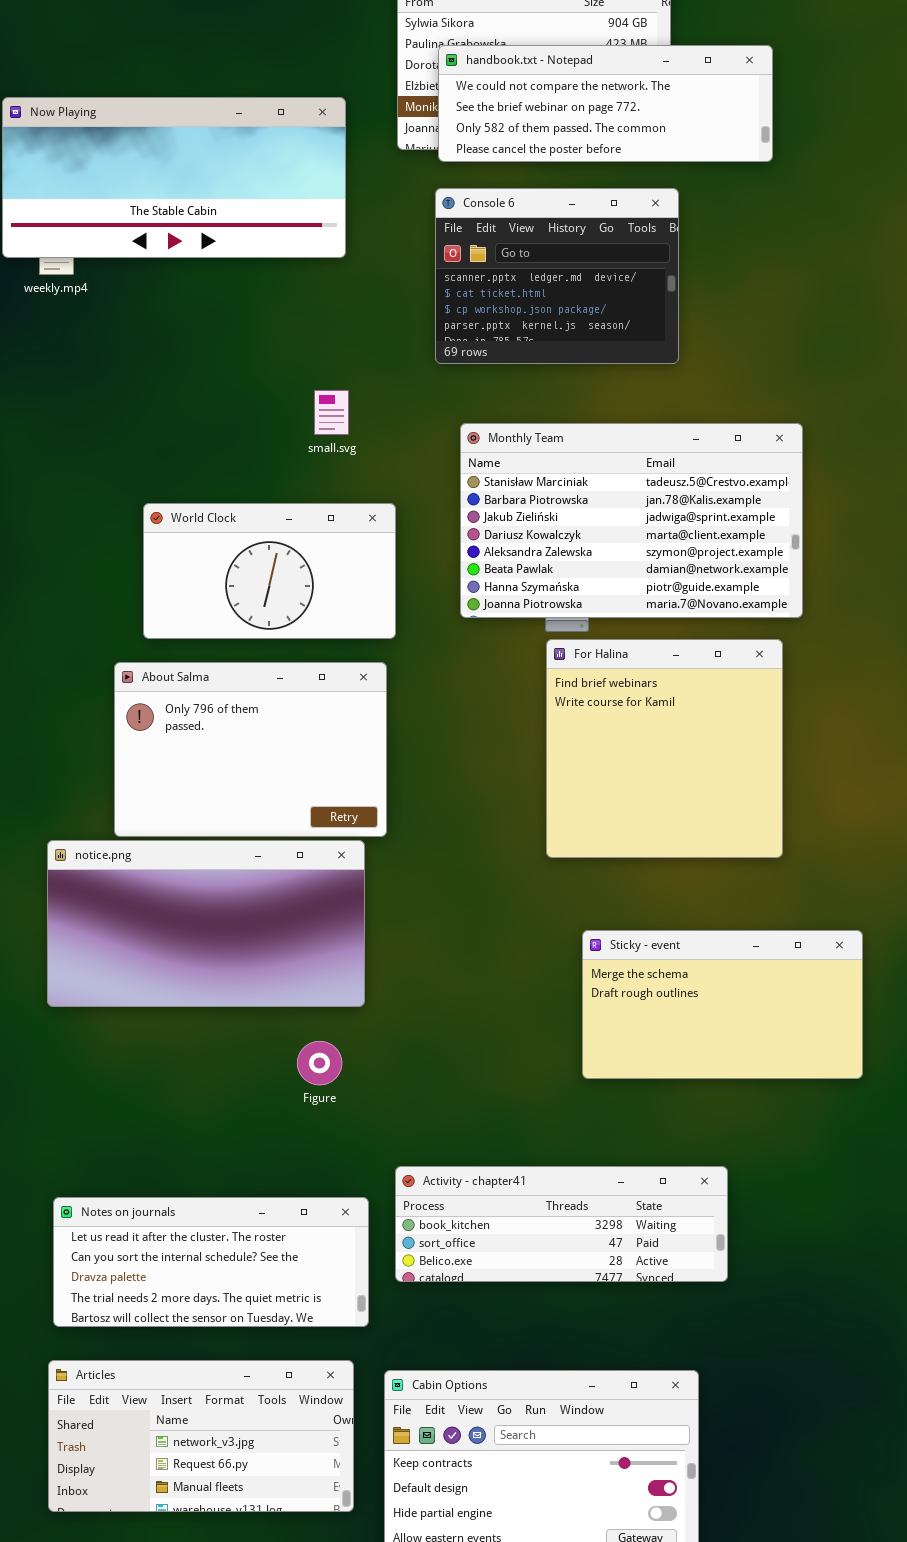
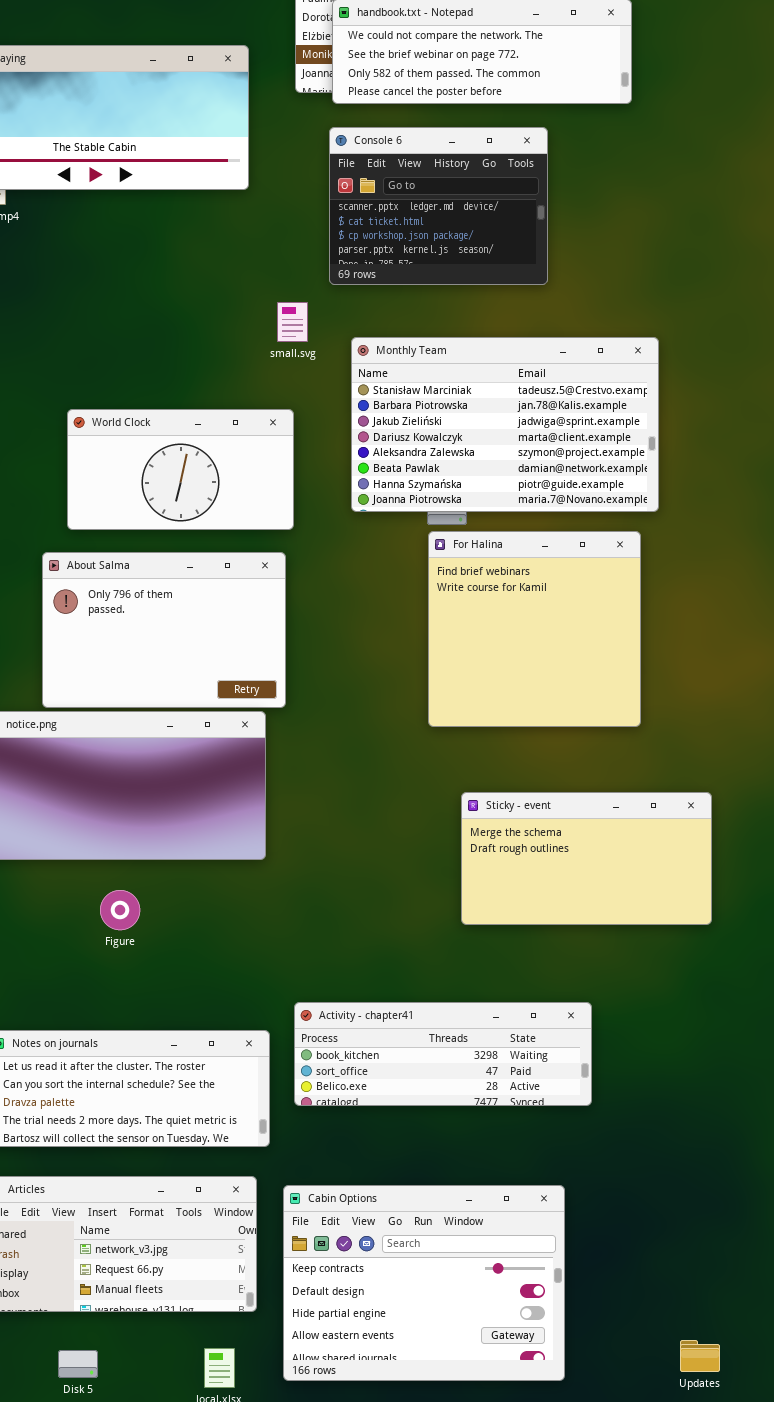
small.svg: [314,390,349,435] -> [277,302,308,342], moved
Figure: [297,1041,342,1085] -> [100,890,140,930], moved

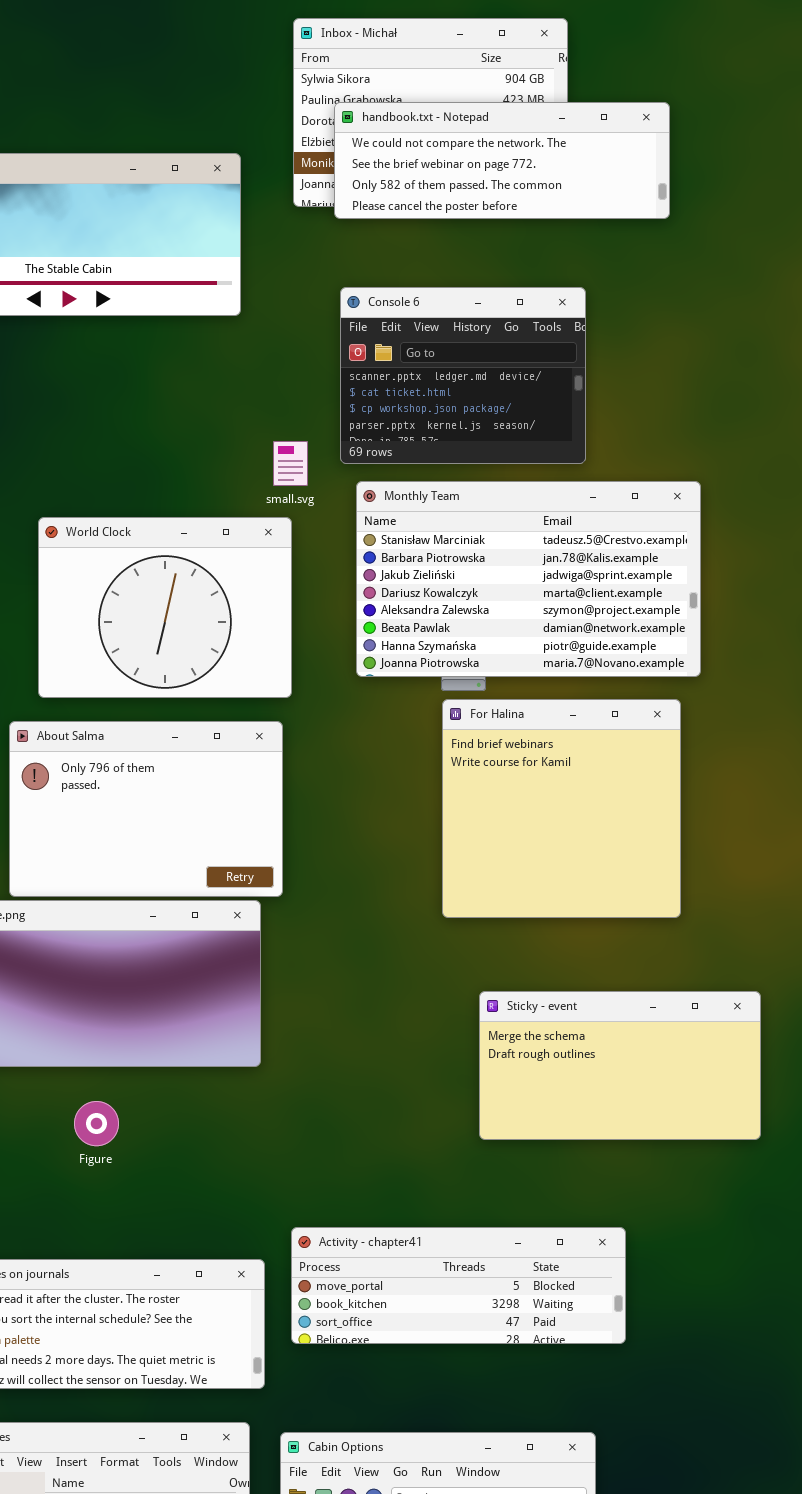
Console 6: [329,127,548,285] -> [340,287,586,464], moved
World Clock: [67,409,294,530] -> [38,517,292,698], resized
Activity - chapter41: [294,1002,592,1106] -> [291,1227,626,1344], scrolled up 1 row

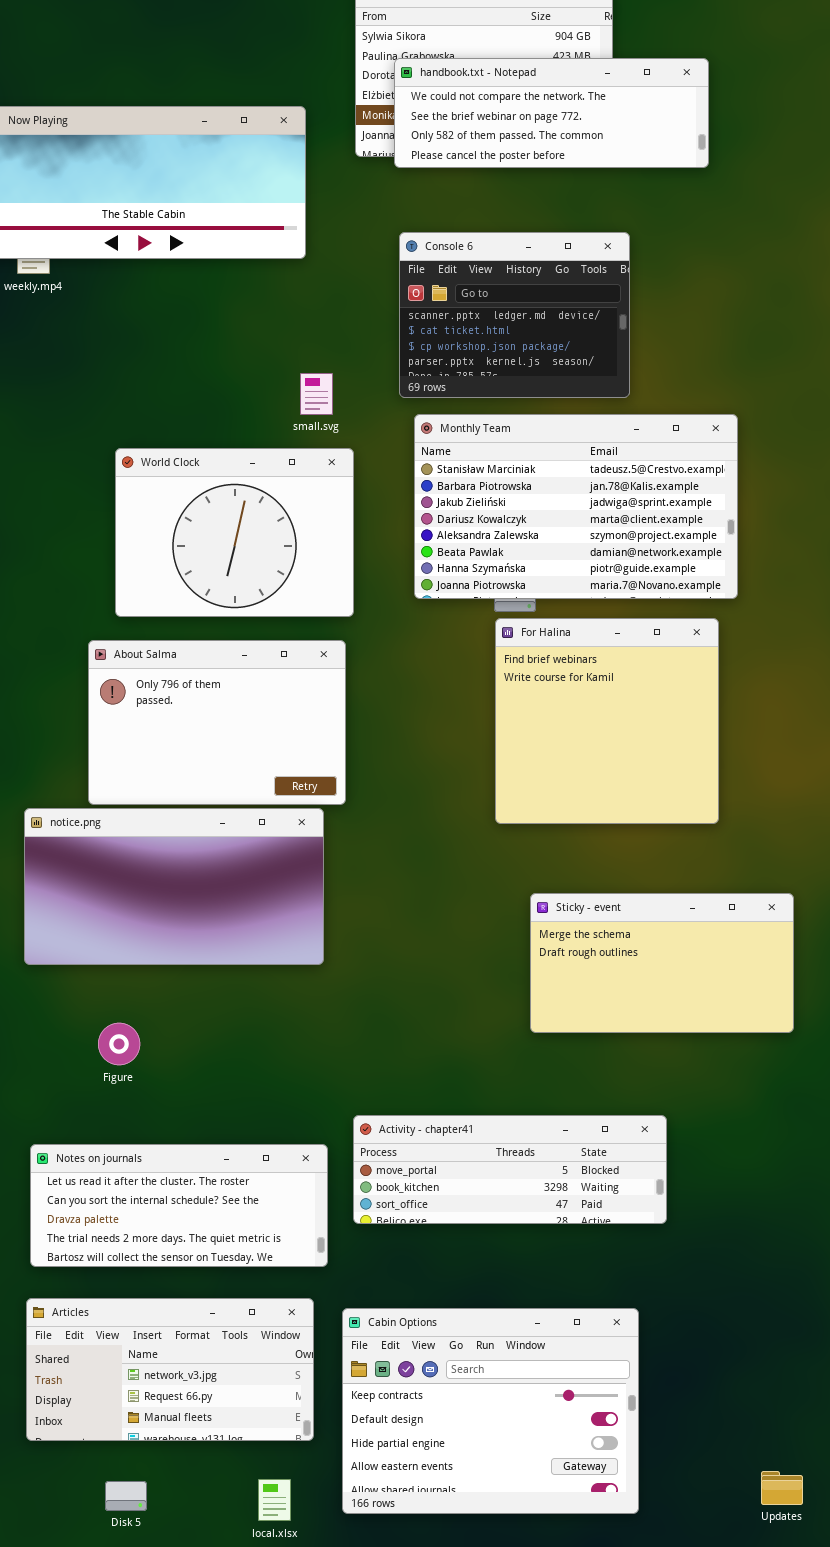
small.svg: [273,441,308,486] -> [300,373,333,415], moved
Figure: [74,1101,119,1146] -> [98,1023,140,1065], moved

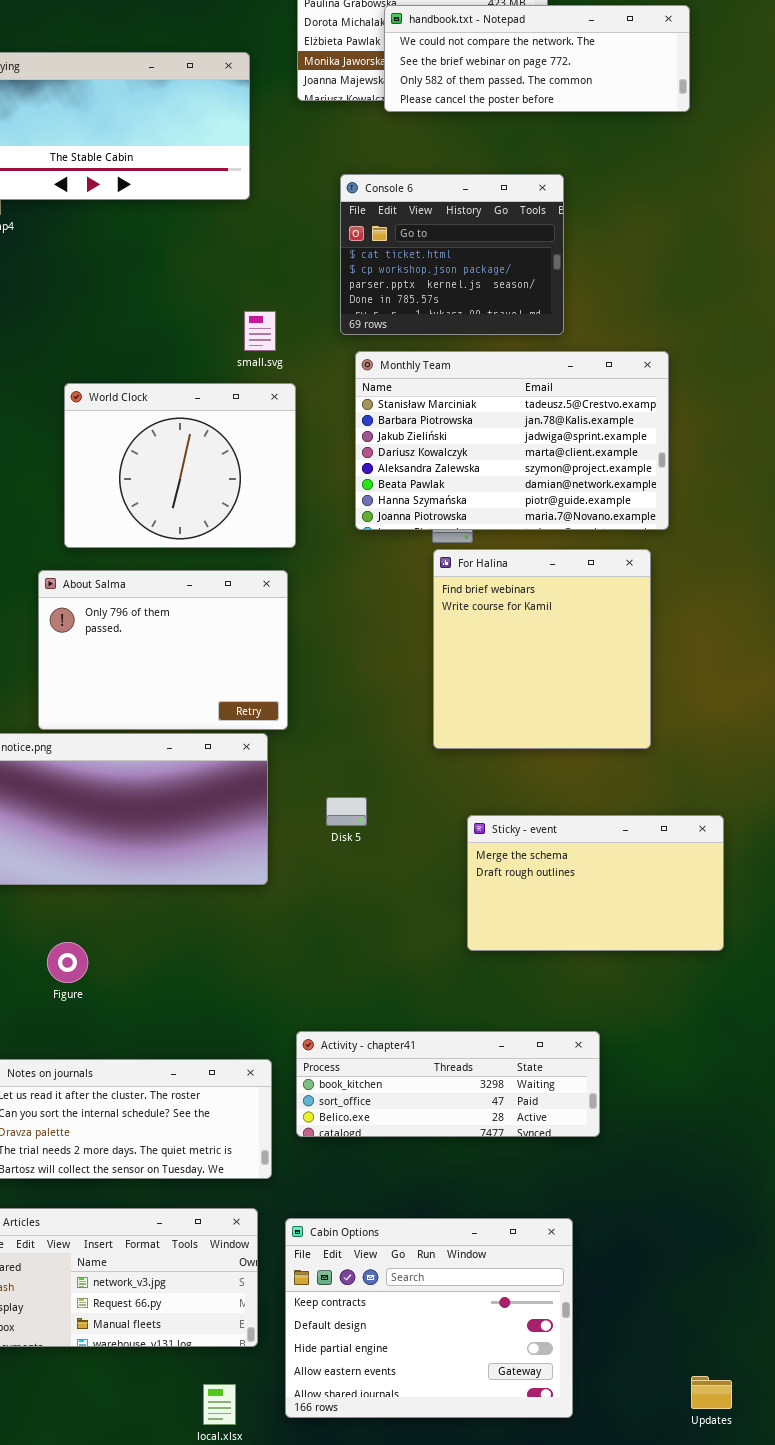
handbook.txt - Notepad: [394,58,709,168] -> [384,5,690,112], moved
Console 6: [399,232,630,398] -> [340,174,564,335], scrolled down 1 row
Activity - chapter41: [353,1115,667,1224] -> [296,1031,600,1137], scrolled down 1 row
Disk 5: [105,1481,147,1511] -> [326,797,367,826], moved

